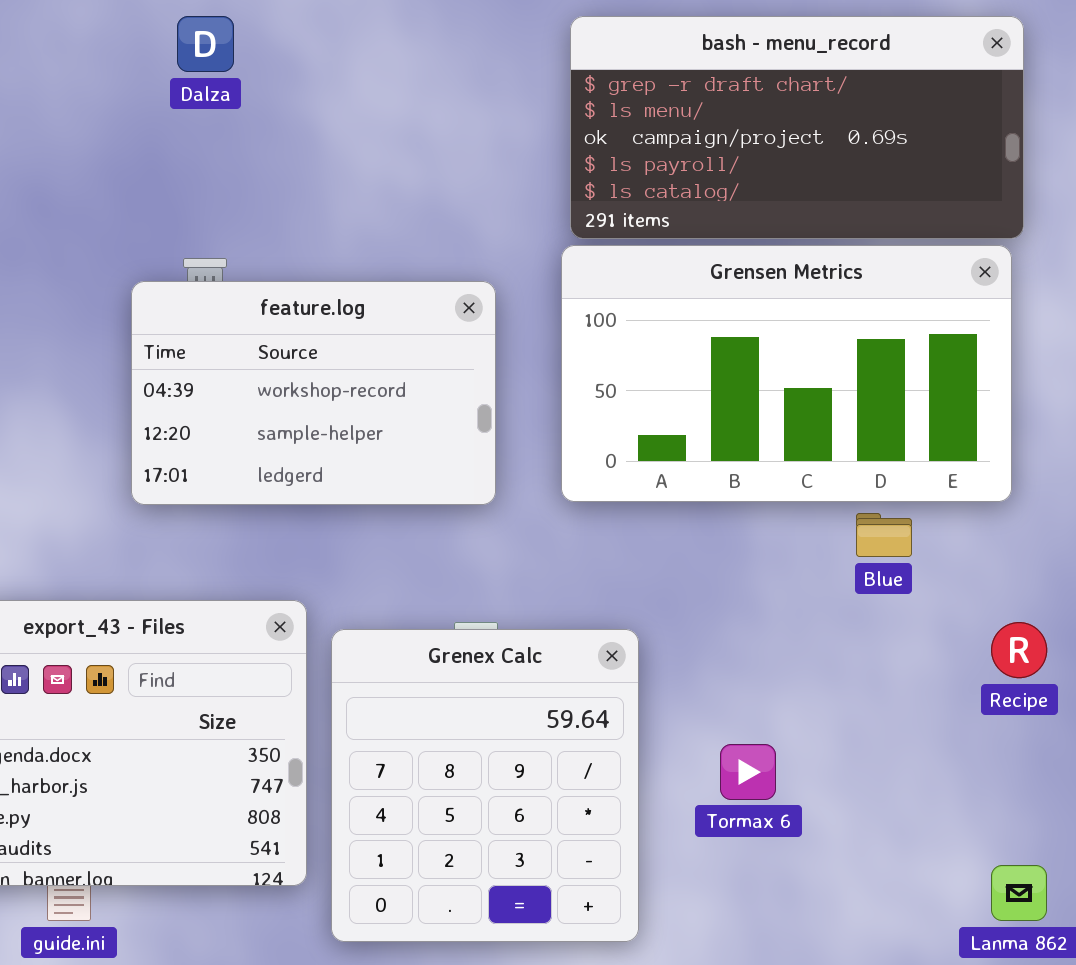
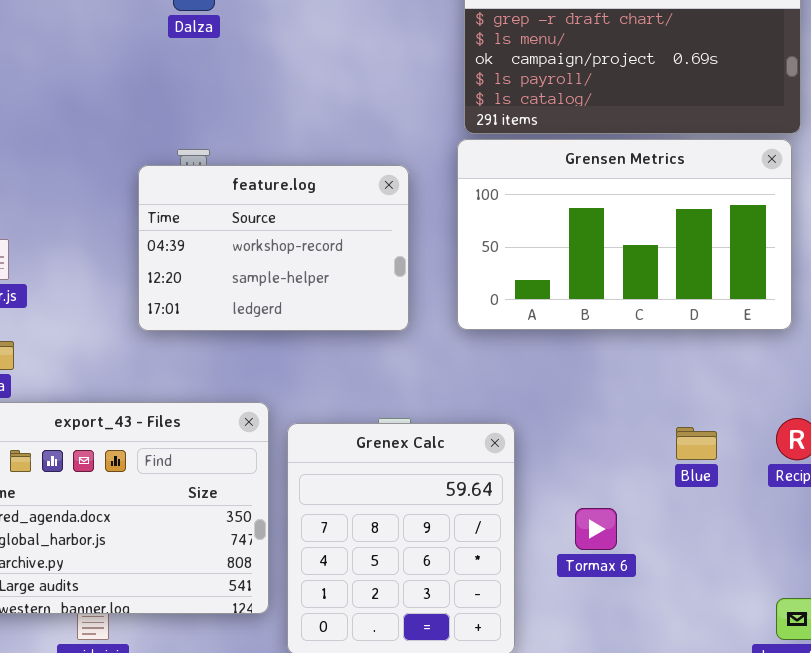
Blue: [856,513,912,557] -> [676,427,717,460], moved

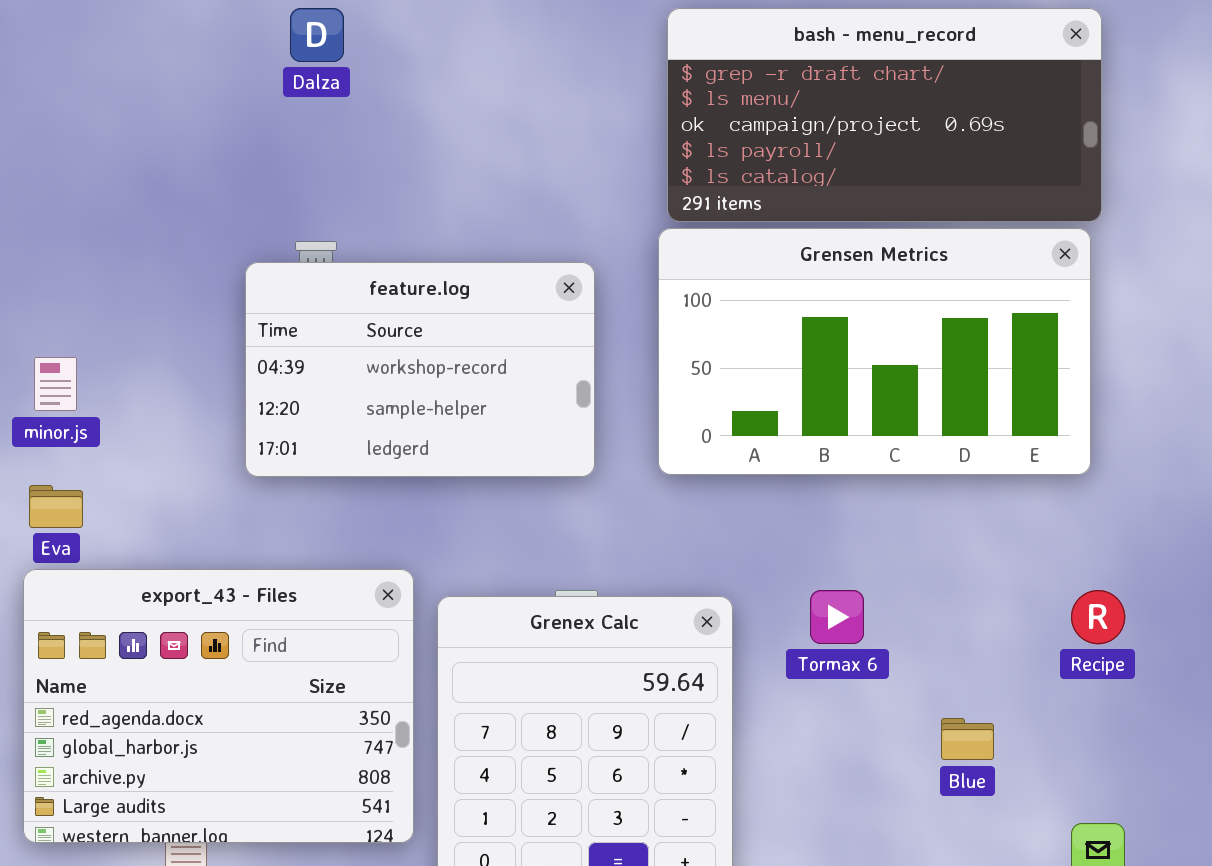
Blue: [676,427,717,460] -> [941,718,994,760], moved
Tormax 6: [575,508,617,550] -> [810,590,864,644], moved

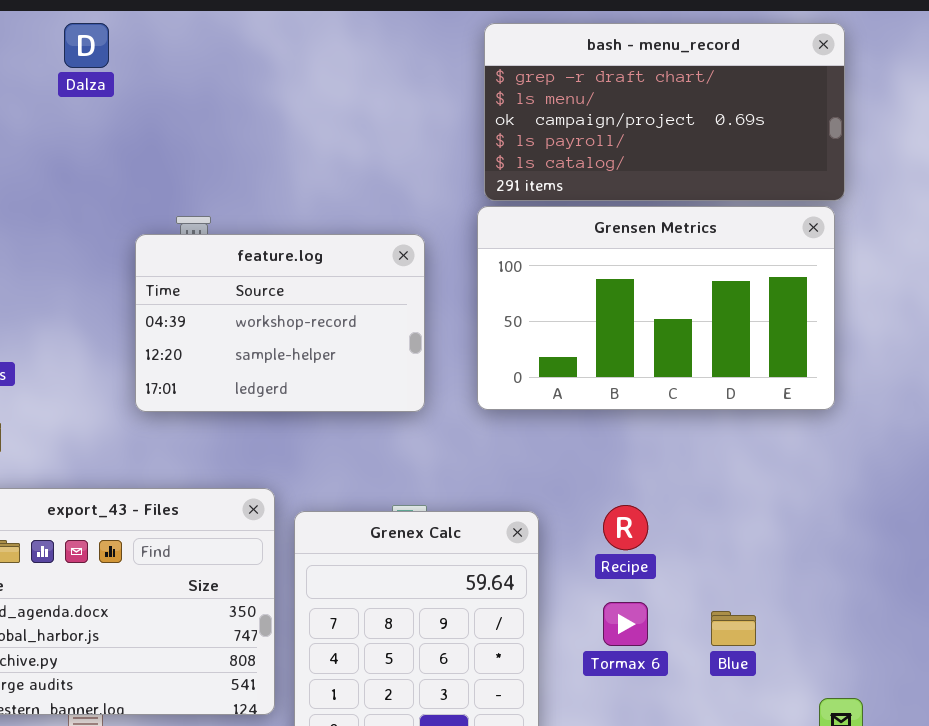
Dalza: [290,8,344,62] -> [64,23,109,68], moved
Tormax 6: [810,590,864,644] -> [603,602,648,646], moved
Recipe: [1071,590,1125,644] -> [603,505,648,550], moved

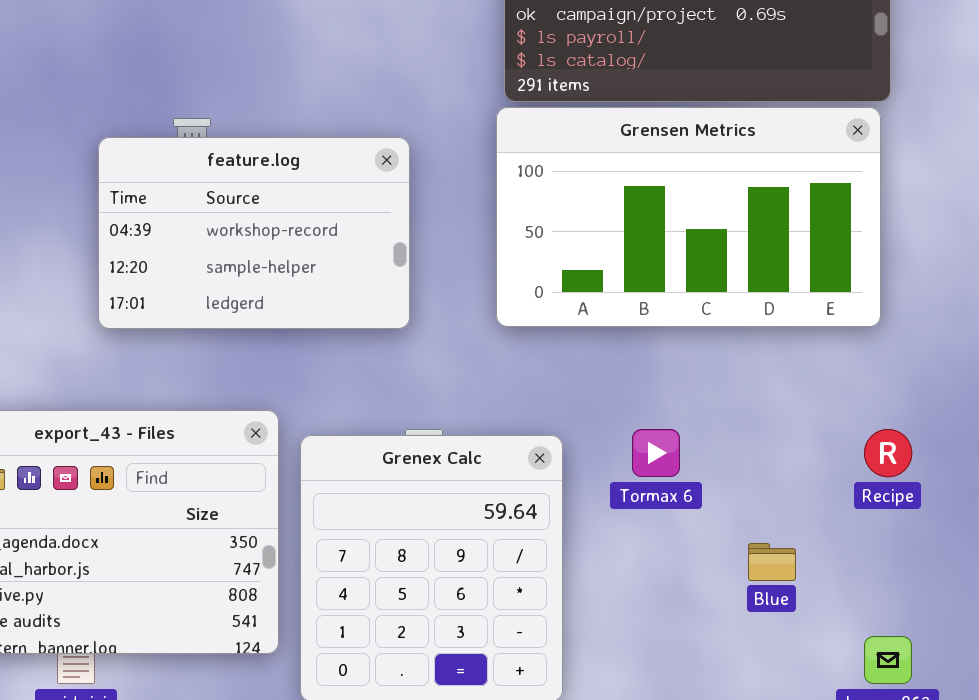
feature.log: [135,234,425,412] -> [98,137,410,329], moved
Recipe: [603,505,648,550] -> [864,429,912,477], moved
Tormax 6: [603,602,648,646] -> [632,429,680,477], moved

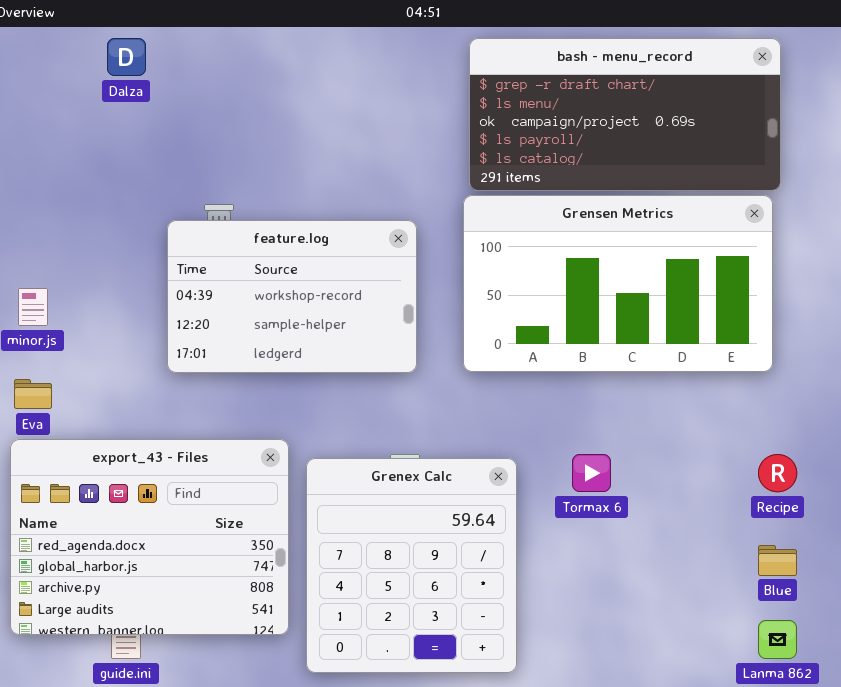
feature.log: [98,137,410,329] -> [167,220,417,373], moved
Blue: [748,543,796,581] -> [758,545,797,576], moved

